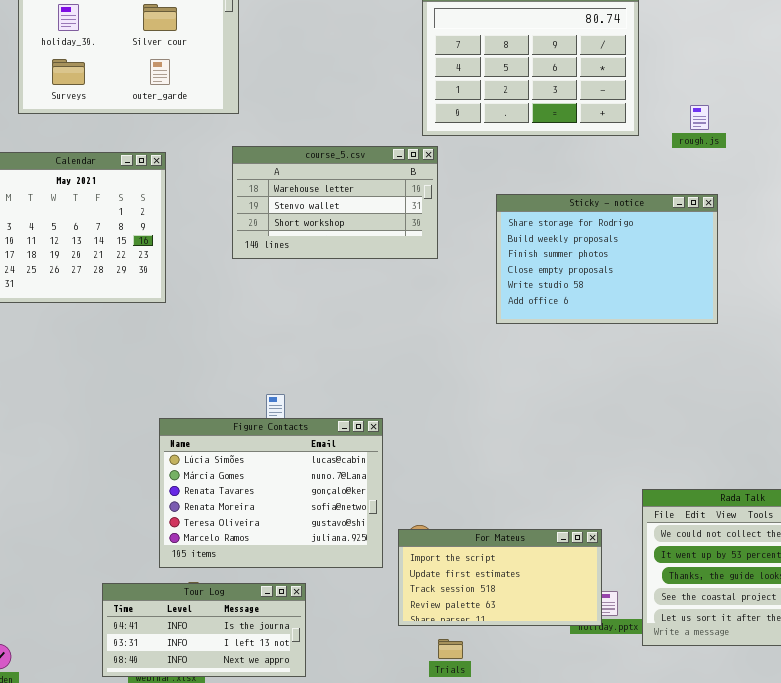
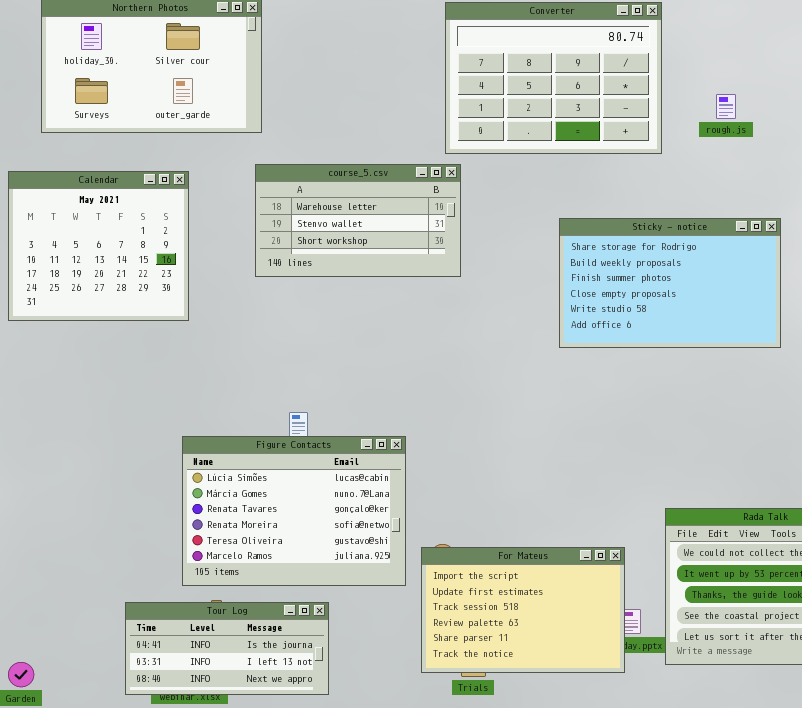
rough.js: [690,105,709,130] -> [716,94,736,119], moved
Sticky - notice: [496,194,718,324] -> [559,218,781,348], moved
For Mateus: [398,529,602,626] -> [421,547,625,673], resized

